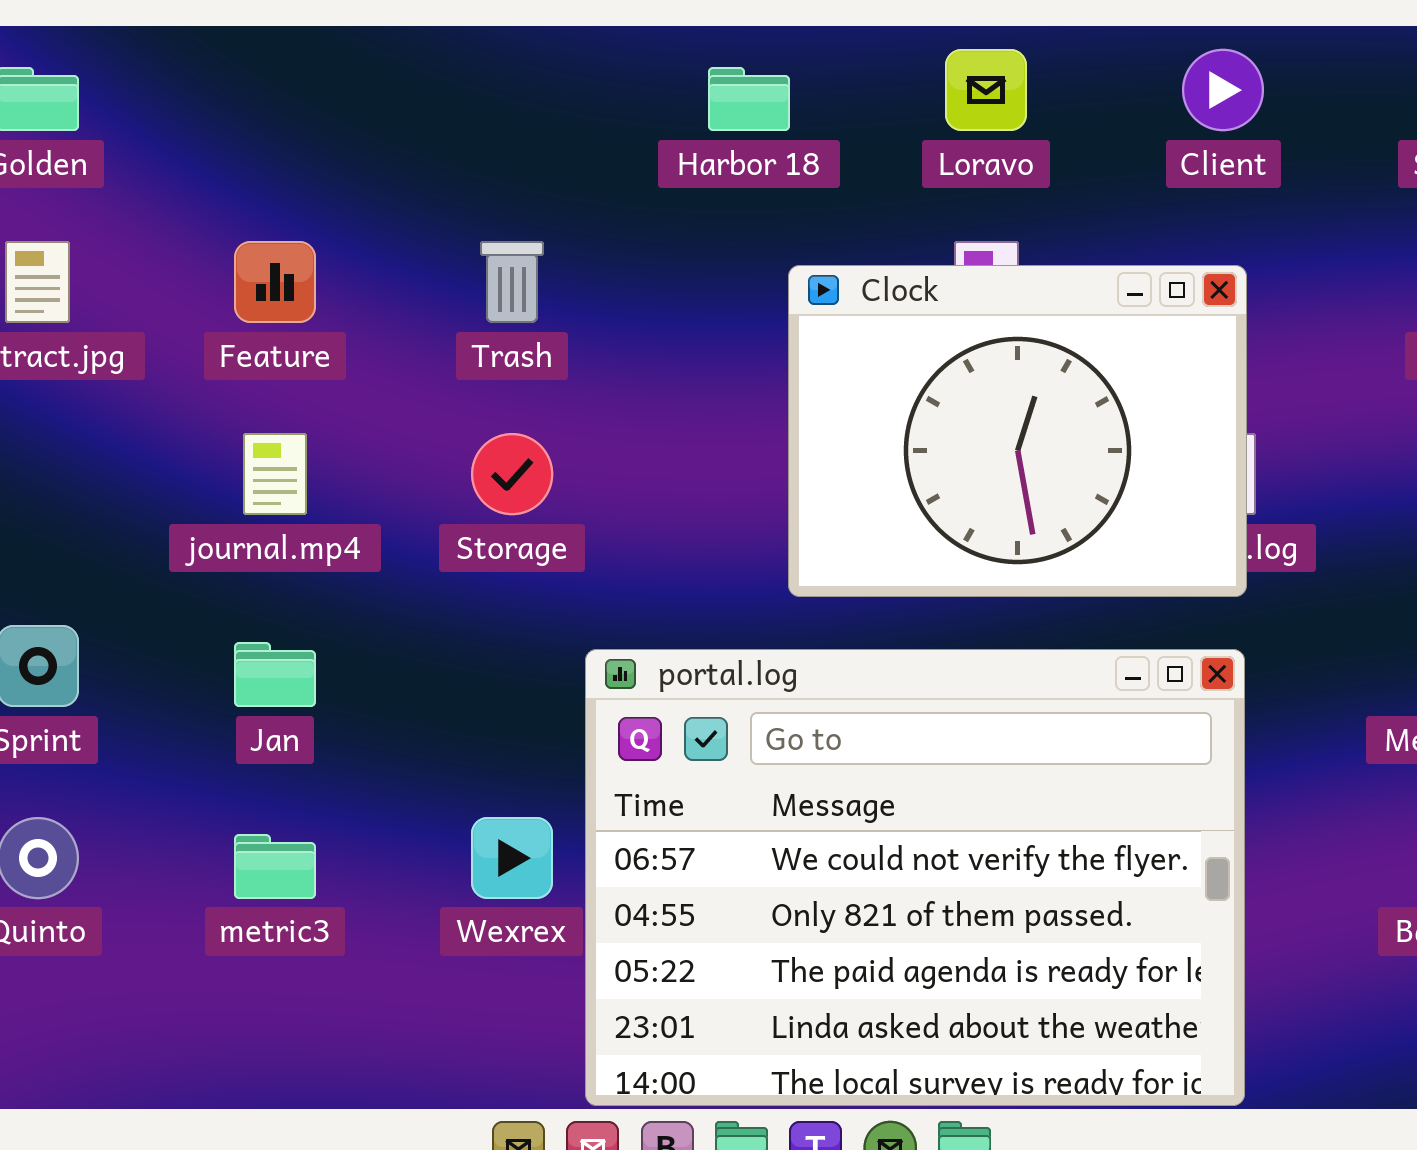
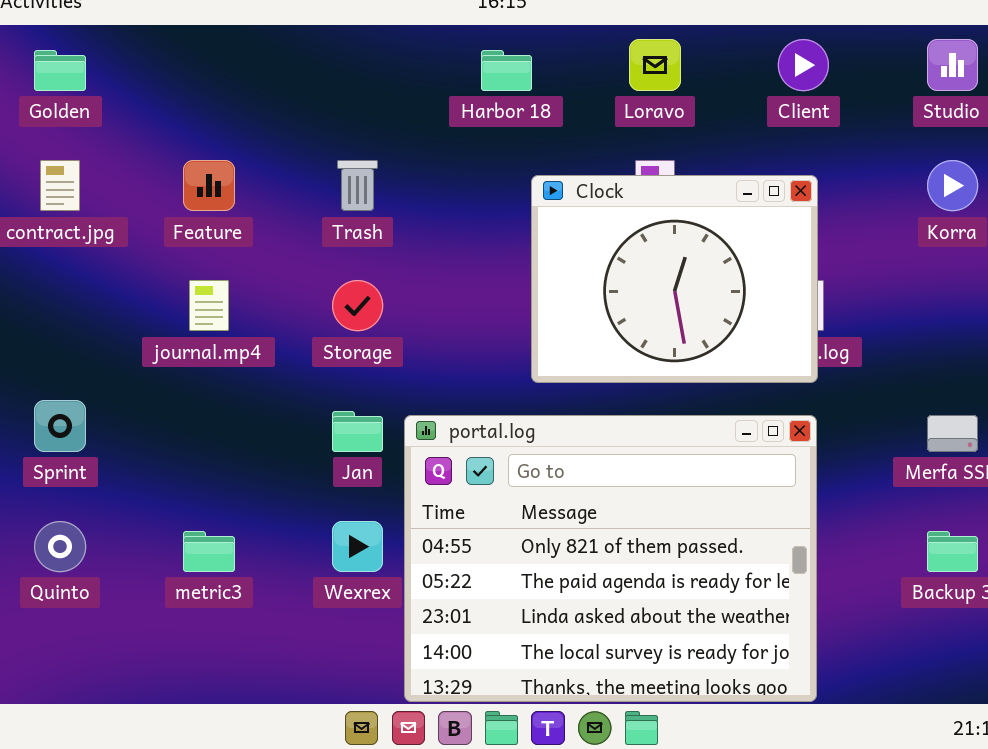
Jan: [234,642,316,707] -> [332,411,383,452], moved
portal.log: [585,649,1245,1106] -> [404,415,817,702], scrolled down 1 row

